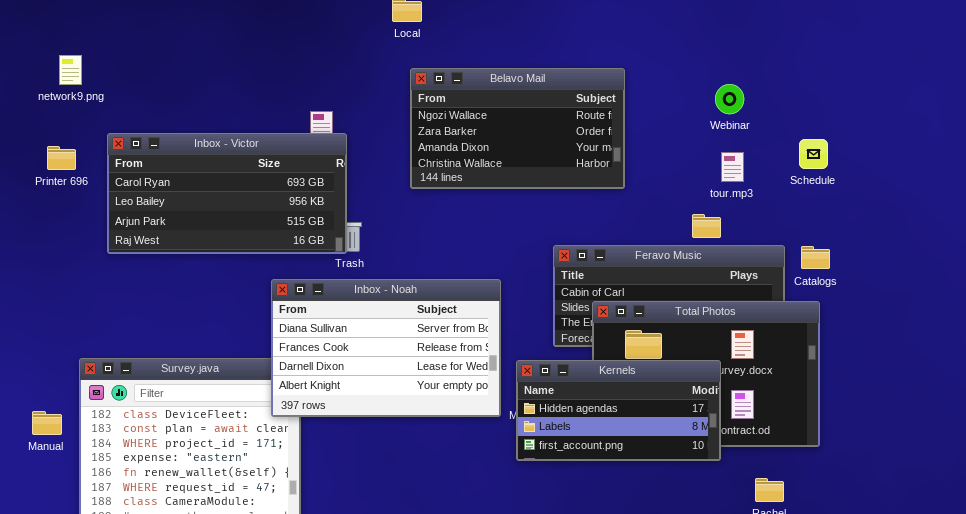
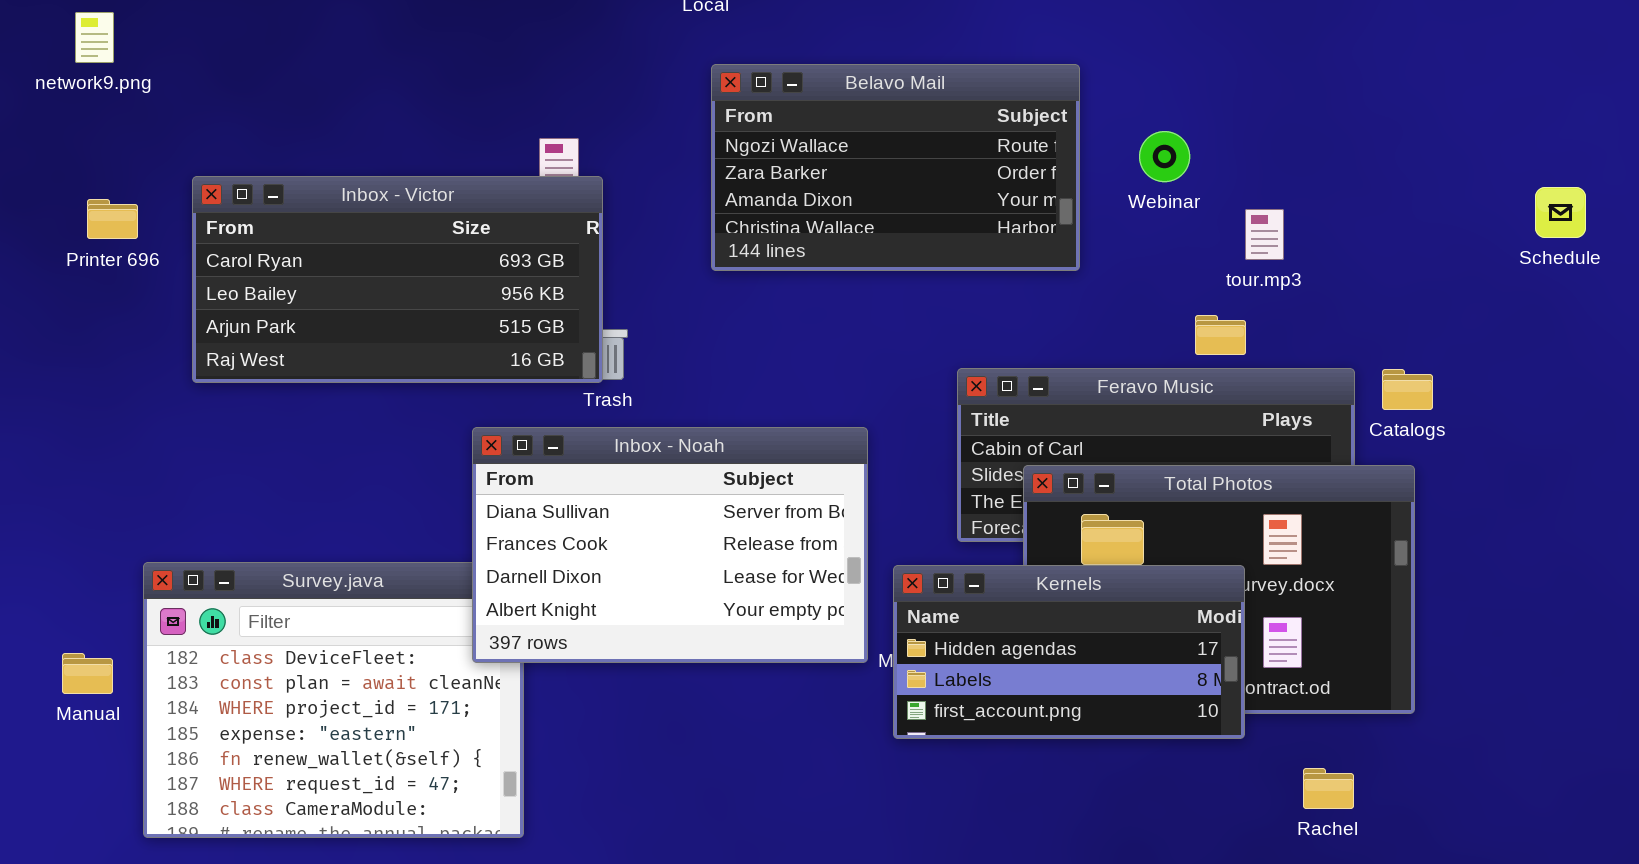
network9.png: [59,55,82,85] -> [75,12,114,63], moved
Webinar: [715,84,744,114] -> [1139,131,1190,182], moved
Schedule: [799,139,828,169] -> [1535,187,1586,238], moved

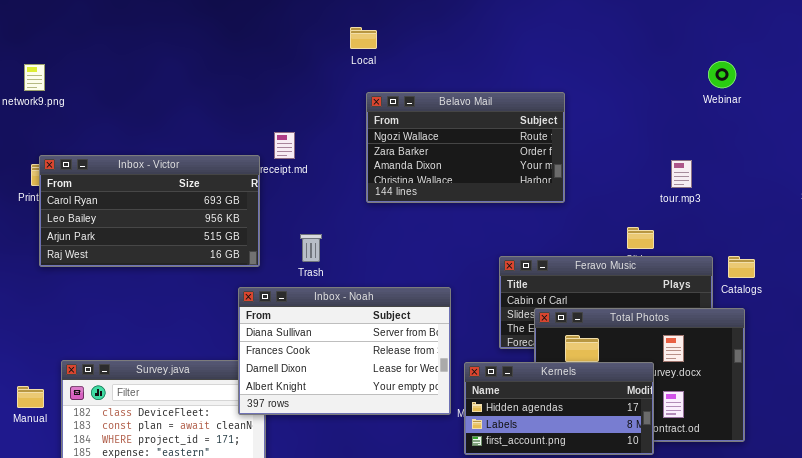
Webinar: [1139,131,1190,182] -> [708,61,736,88], moved
Inbox - Victor: [192,176,603,383] -> [39,155,260,267], moved
tour.mp3: [1245,209,1284,260] -> [671,160,692,188], moved
Manual: [62,653,113,694] -> [17,386,44,408], moved

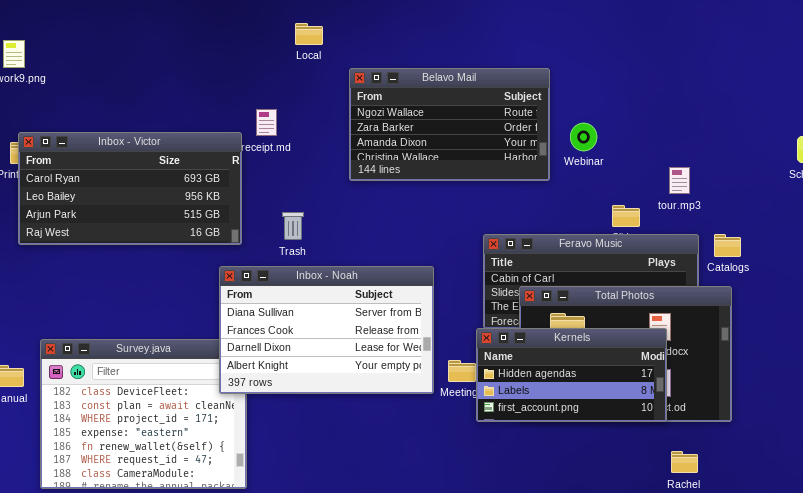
Local: [350,27,377,49] -> [295,23,323,45], moved
Webinar: [708,61,736,88] -> [570,123,597,151], moved
tour.mp3: [671,160,692,188] -> [669,167,690,194], moved
Kernels: [464,362,654,455] -> [476,328,667,422], moved

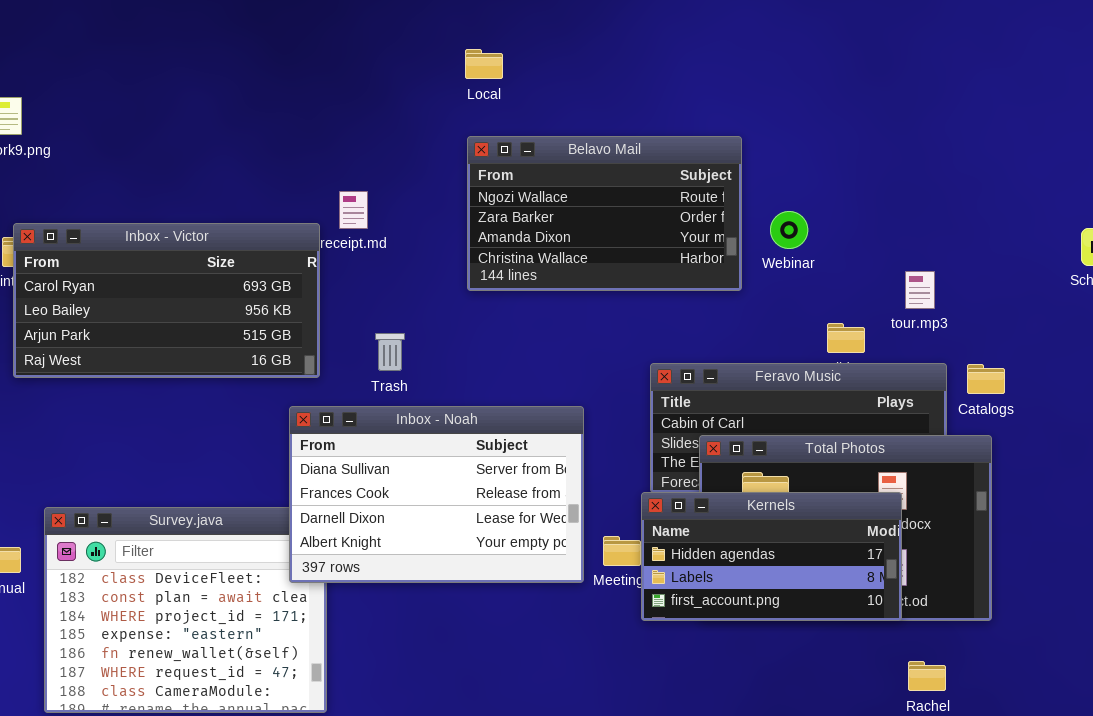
Local: [295,23,323,45] -> [465,49,503,79], moved

